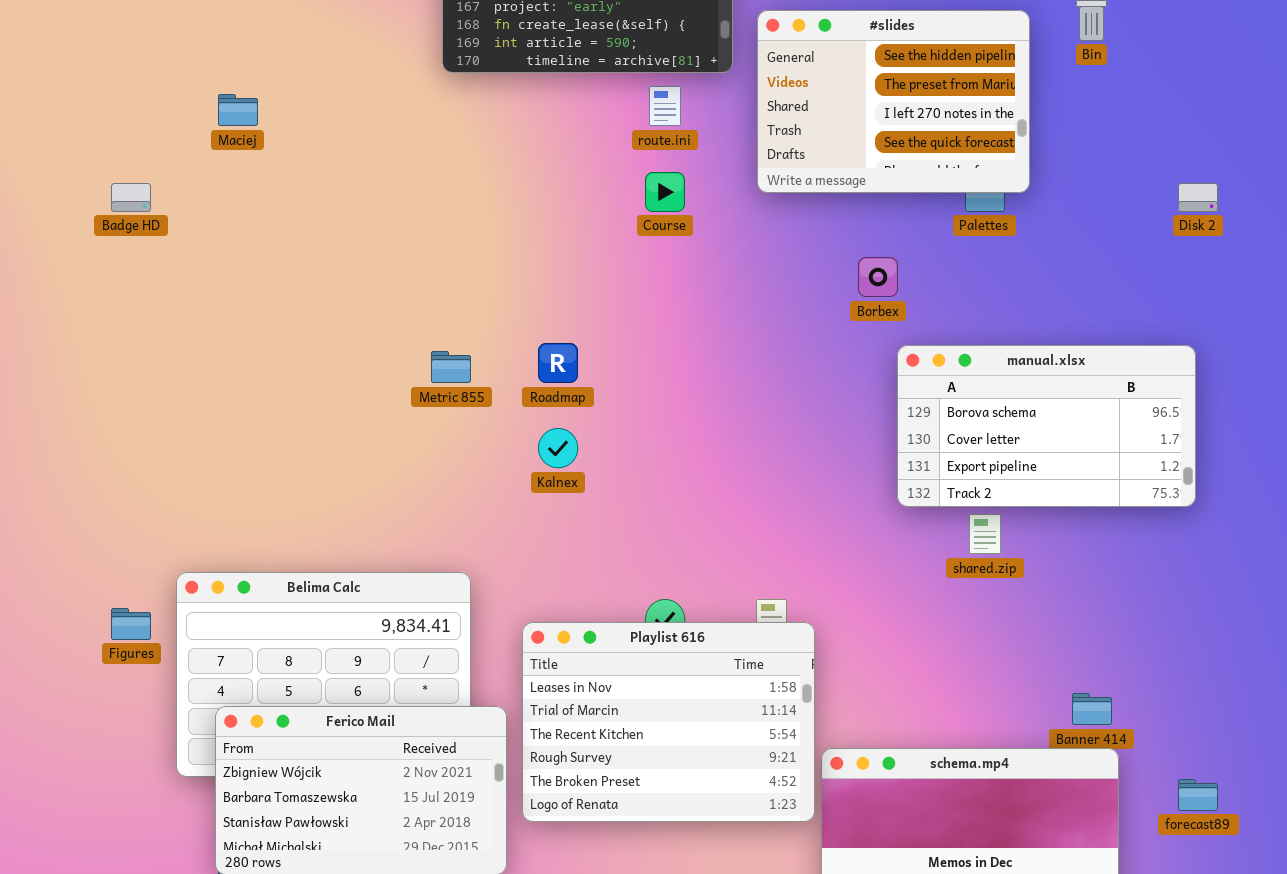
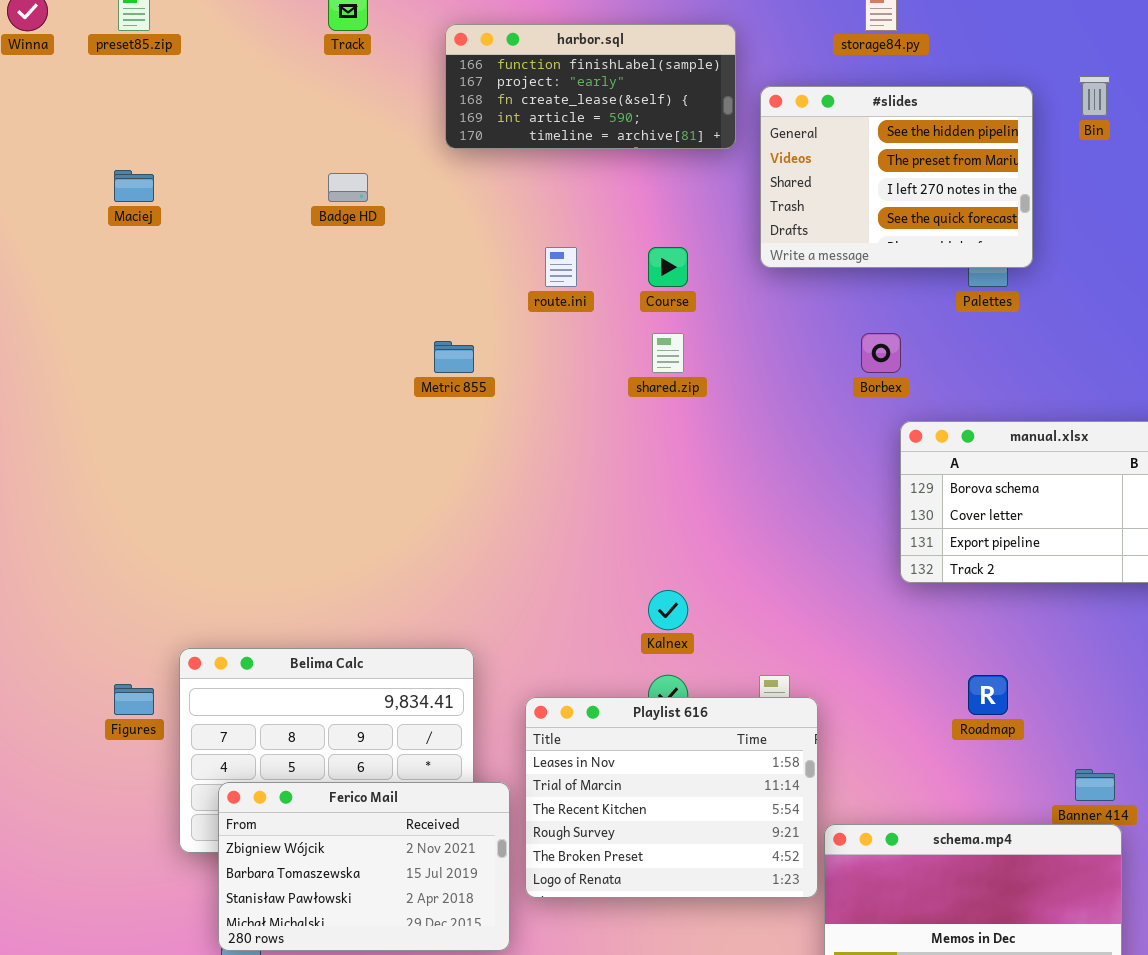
route.ini: [649,86,681,126] -> [545,247,577,287], moved
Maciej: [218,94,258,126] -> [114,170,154,202], moved
Badge HD: [111,183,151,212] -> [328,173,368,202], moved
Roadmap: [538,343,578,383] -> [968,675,1008,715], moved
Metric 855: [431,351,471,383] -> [434,341,474,373], moved
Kalnex: [538,428,578,468] -> [648,590,688,630], moved
shared.zip: [969,514,1001,554] -> [652,333,684,373], moved

